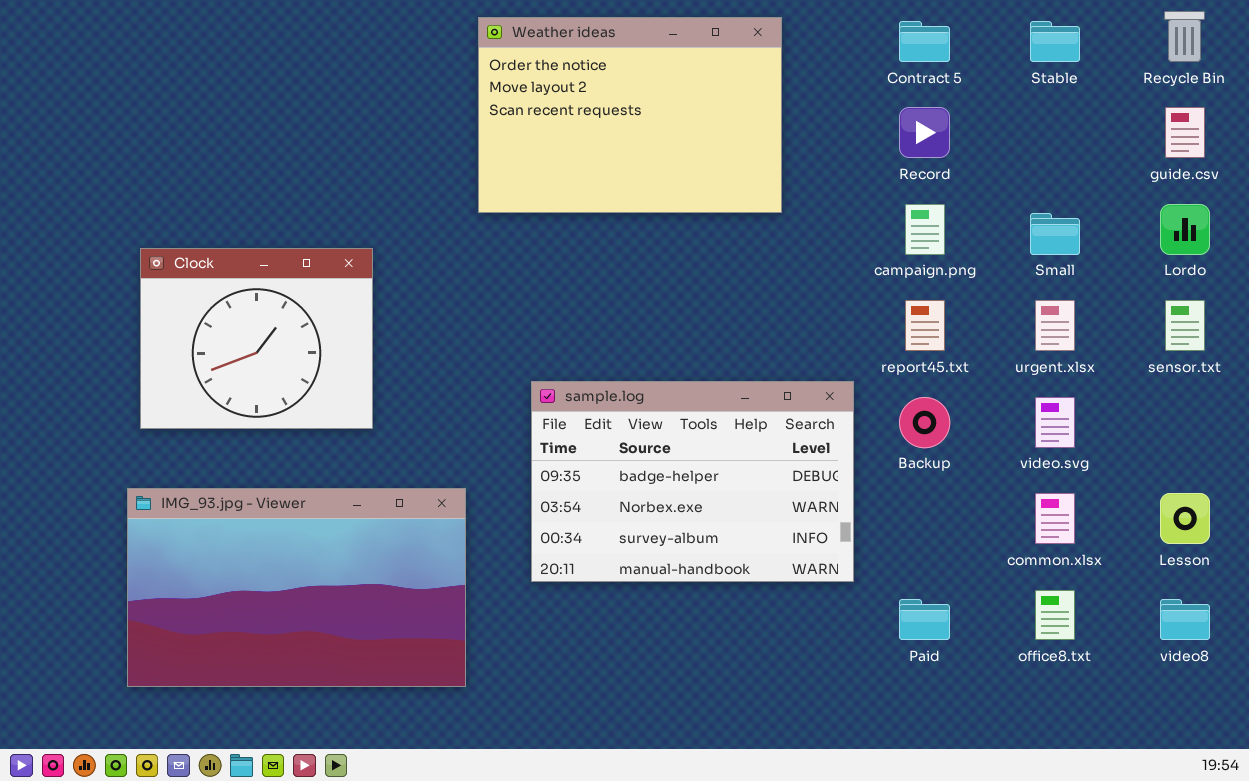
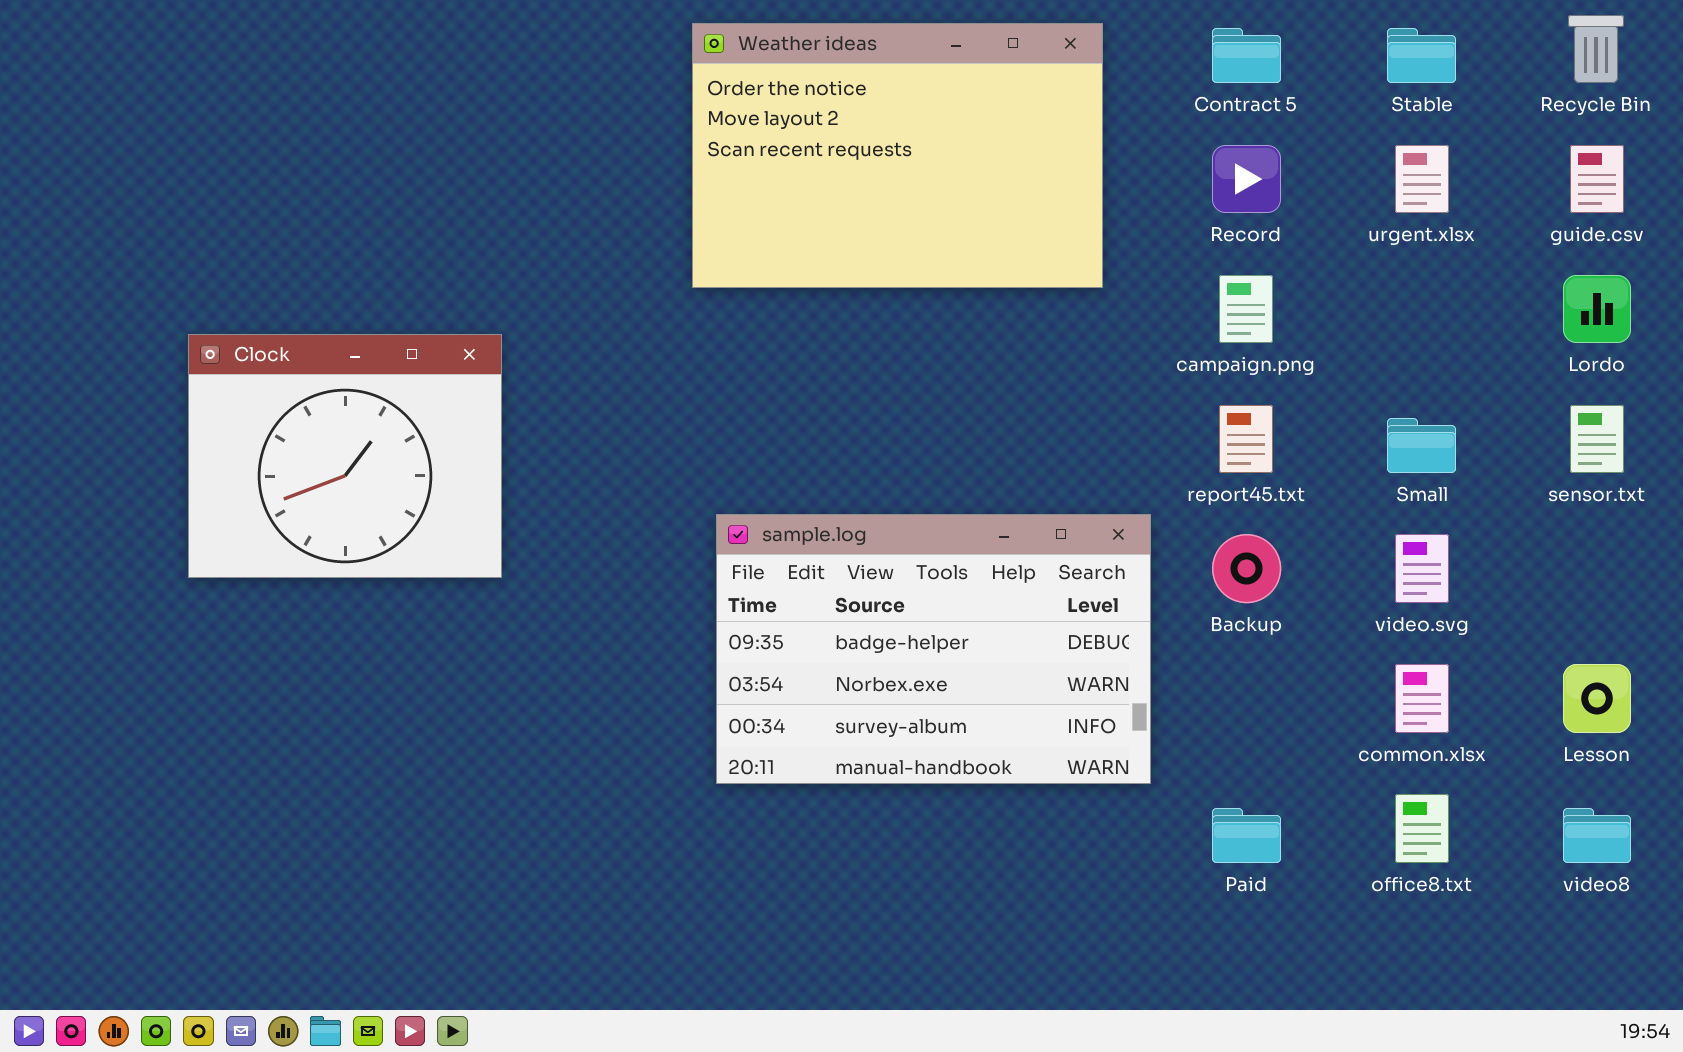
Weather ideas: [478,17,782,213] -> [692,23,1103,288], moved
Small: [1030,213,1080,255] -> [1387,418,1456,473], moved
urgent.xlsx: [1035,300,1075,351] -> [1395,145,1449,213], moved
IMG_93.jpg - Viewer: [127,488,466,687] -> none, closed

